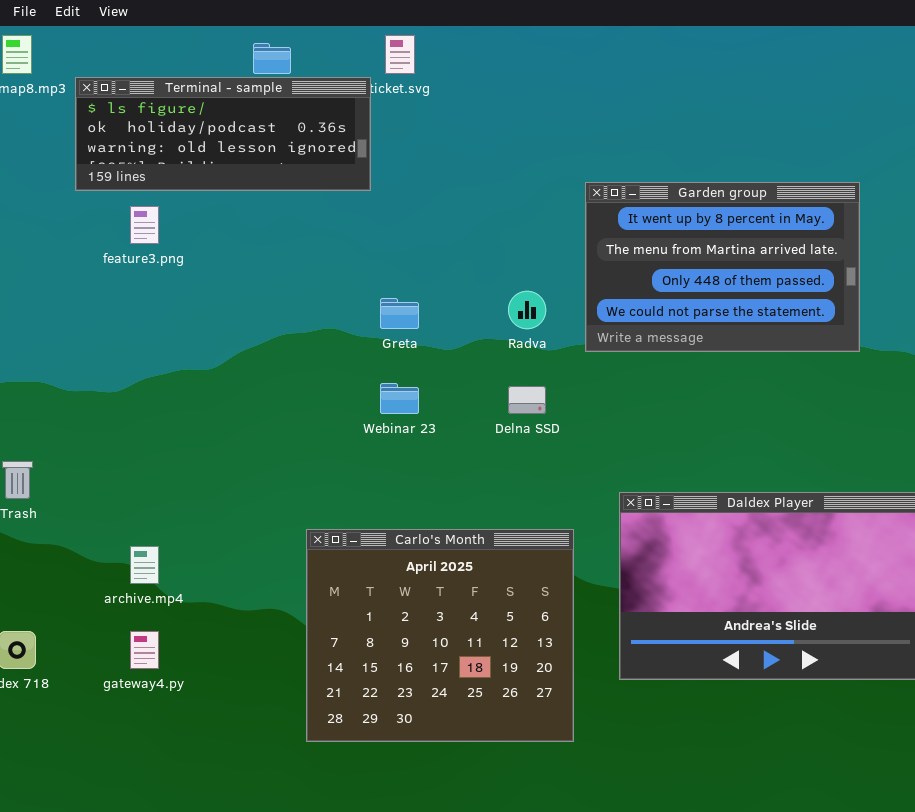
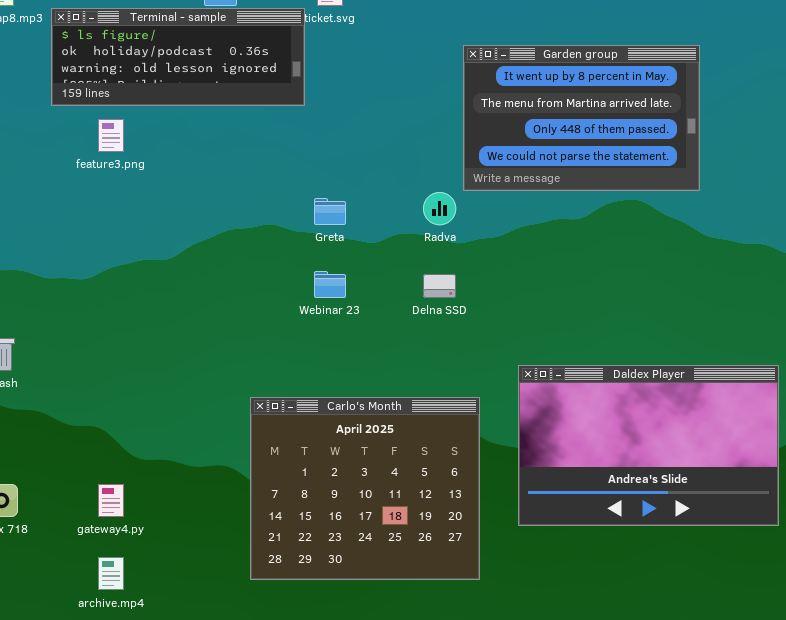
Garden group: [585,182,860,352] -> [463,45,700,191], moved
archive.mp4: [130,546,159,584] -> [98,557,124,590], moved

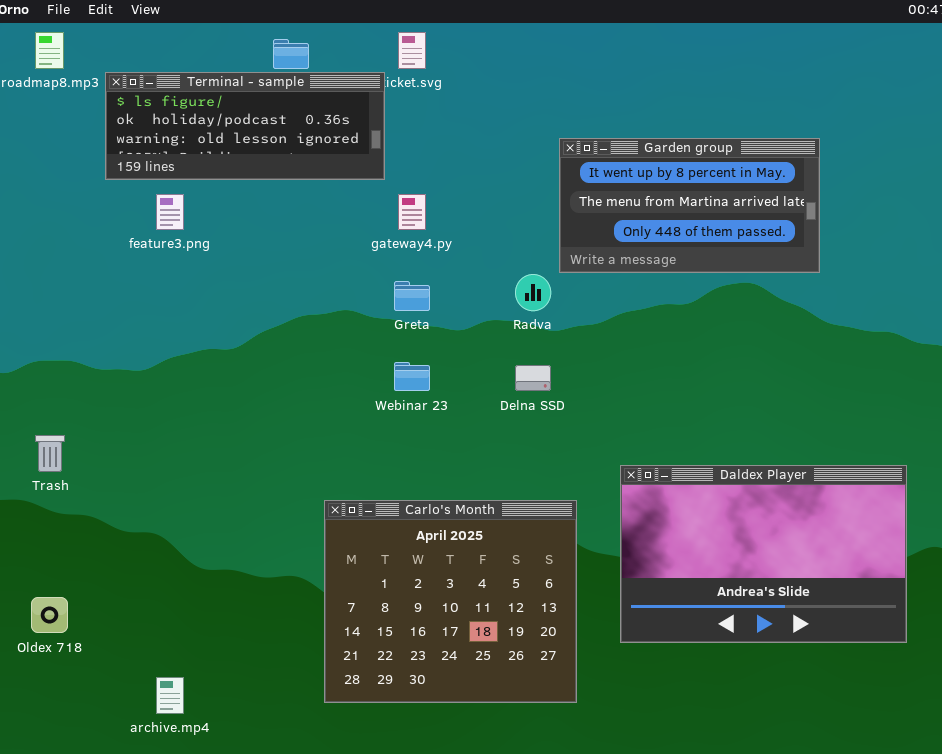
Garden group: [463,45,700,191] -> [559,138,820,273], resized
gateway4.py: [98,484,124,517] -> [398,194,426,230], moved

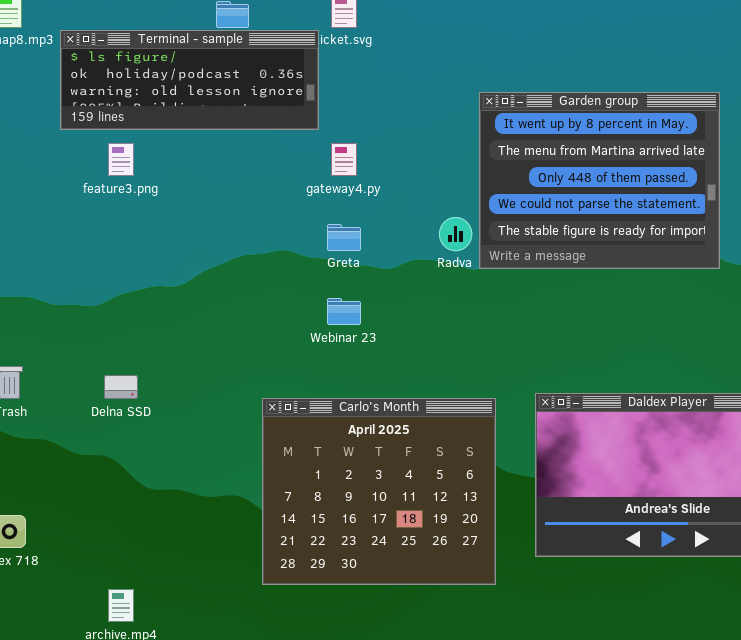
Garden group: [559,138,820,273] -> [479,92,720,269], resized
Delna SSD: [515,365,551,391] -> [104,375,138,399], moved
Carlo's Month: [324,500,577,703] -> [262,398,496,585], moved

